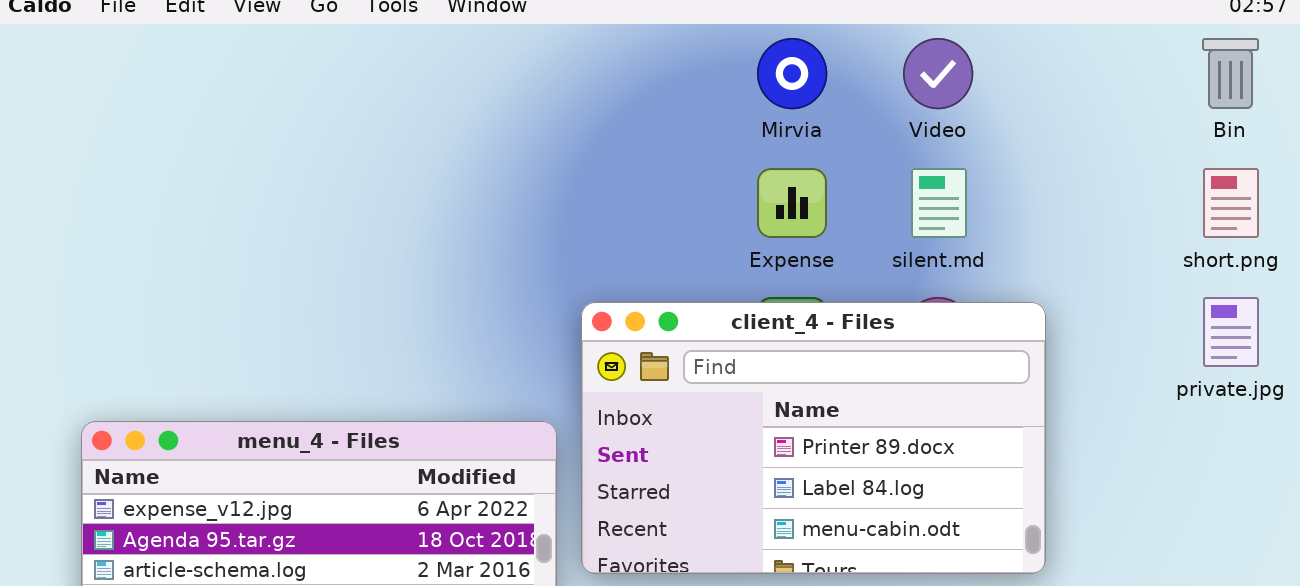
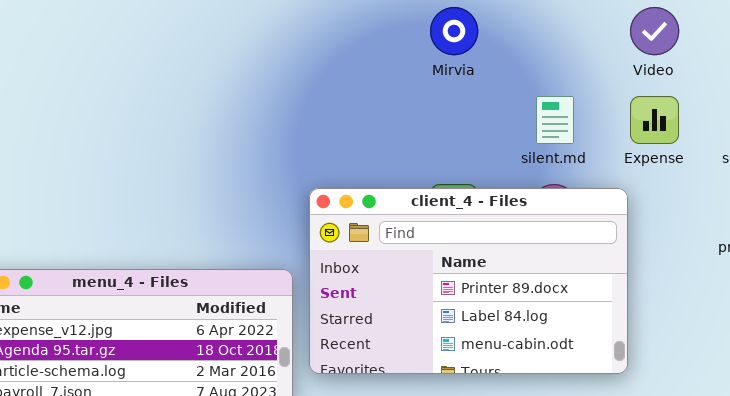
Video: [903,38,973,109] -> [630,7,679,55], moved
Expense: [757,168,827,238] -> [630,96,679,144], moved

